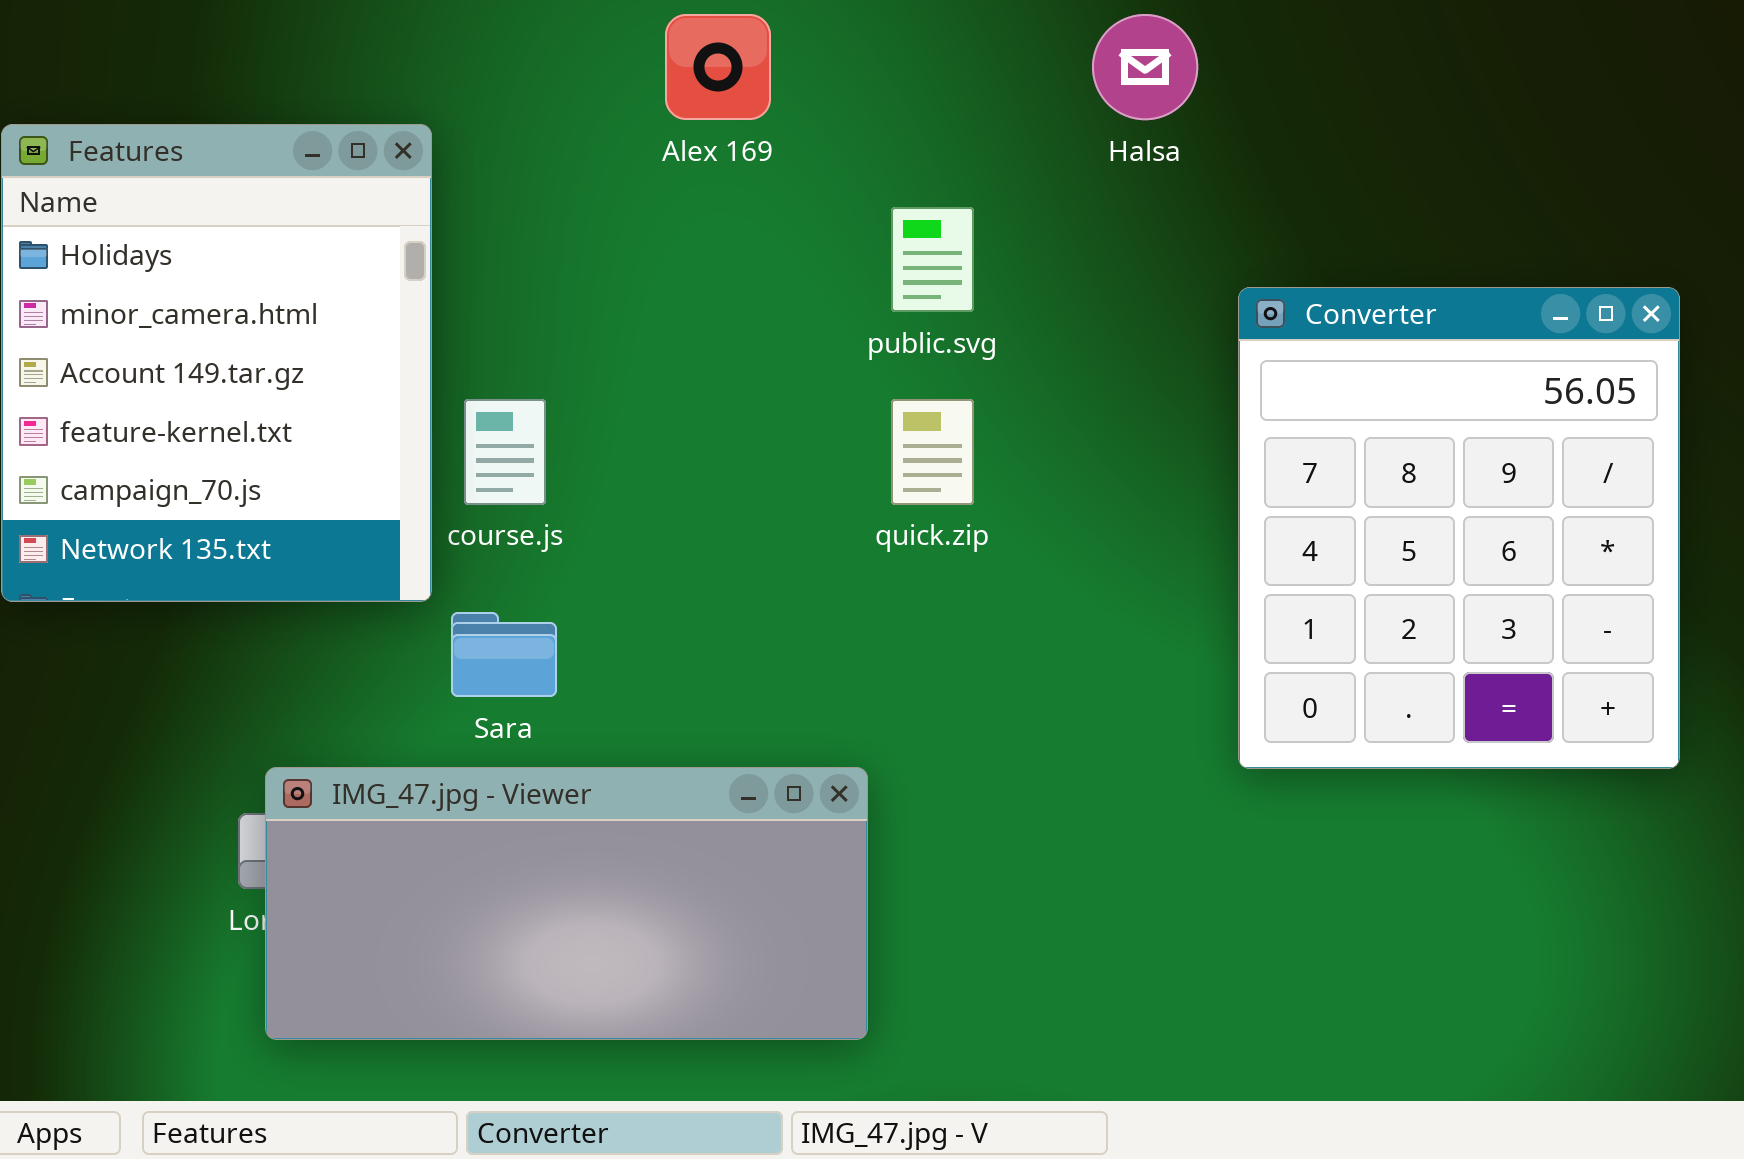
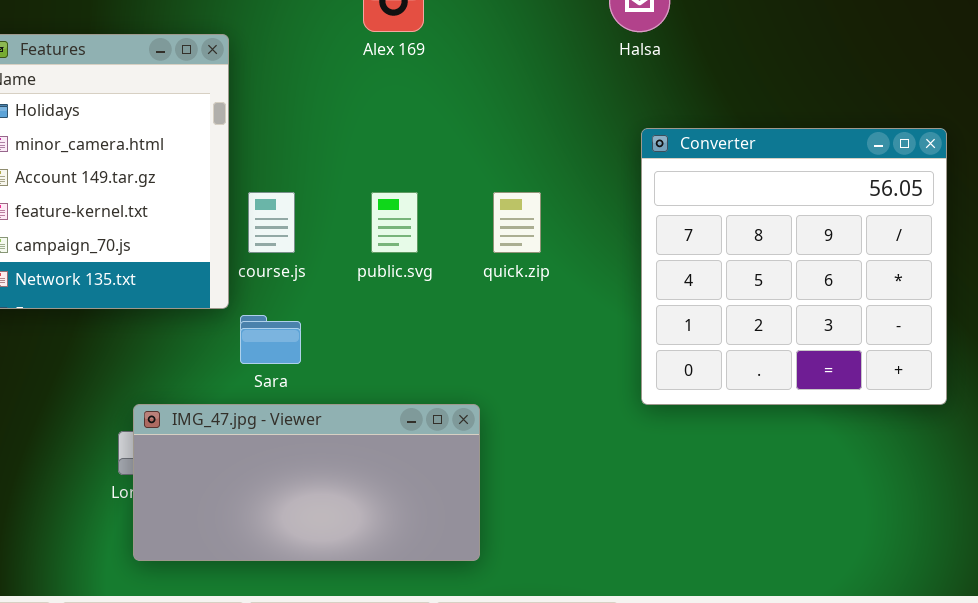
public.svg: [891,207,974,312] -> [371,192,418,253], moved
Converter: [1238,287,1680,769] -> [641,128,947,405], resized

